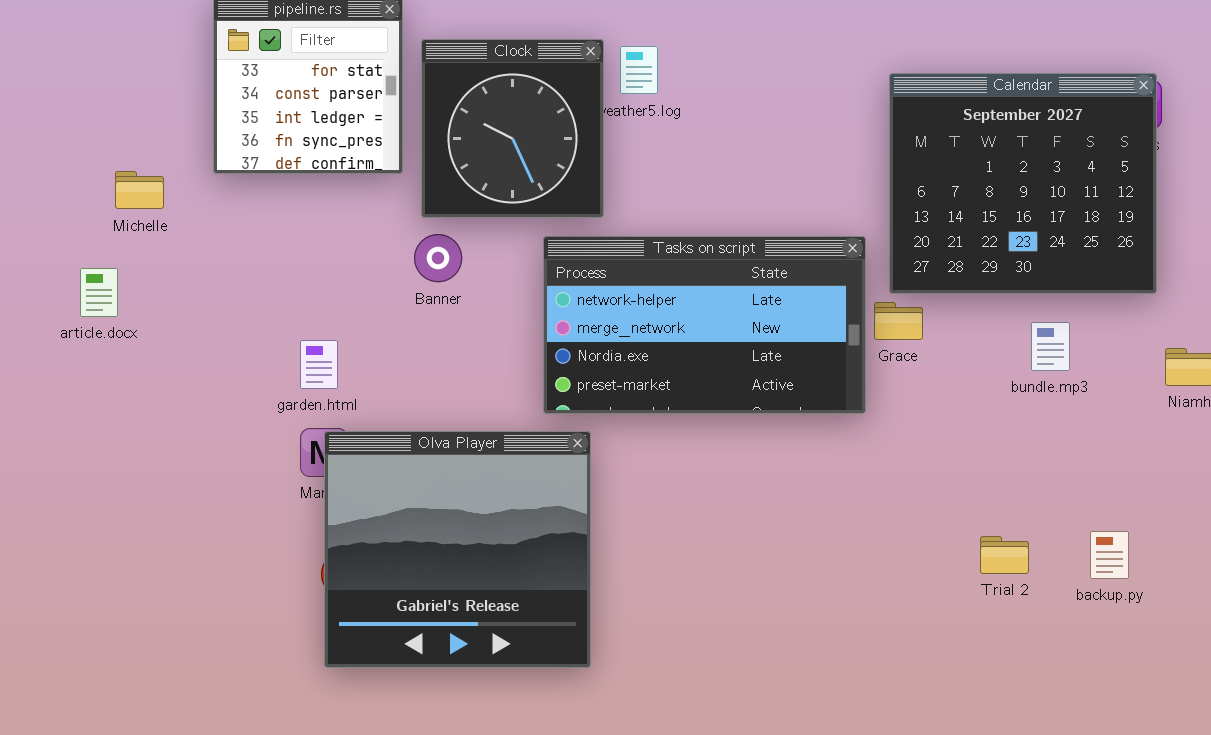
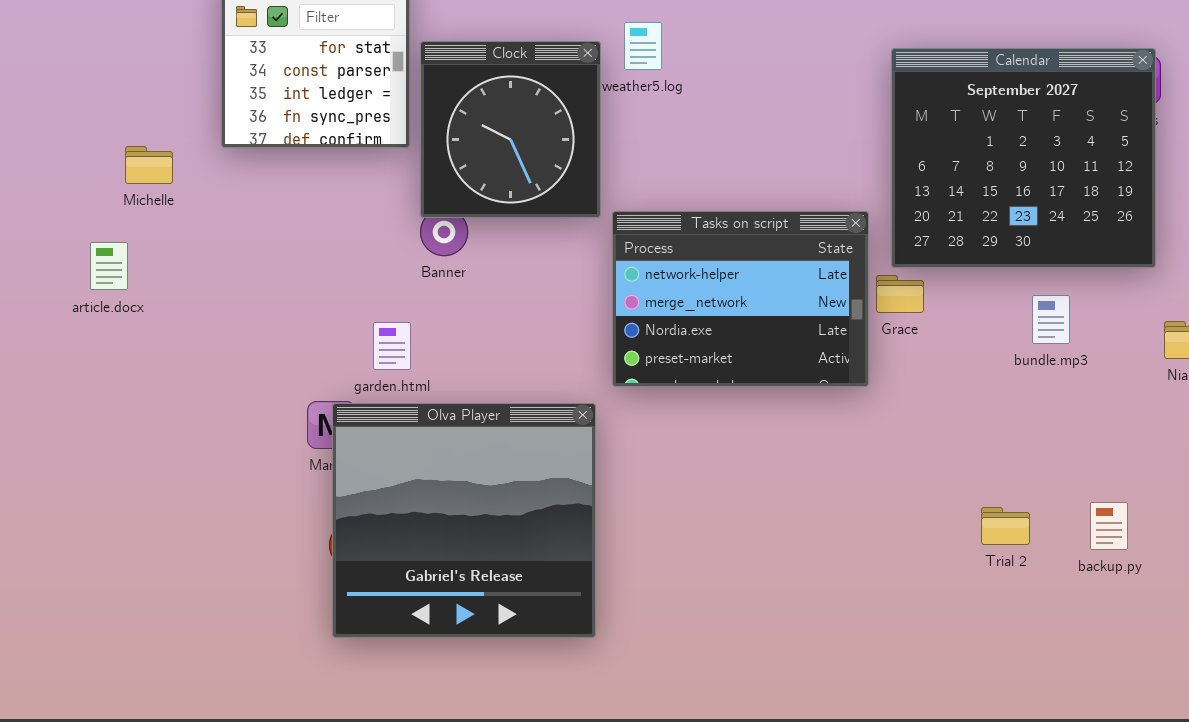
Clock: [421,39,604,218] -> [420,41,601,218], moved
Tasks on script: [543,236,866,414] -> [612,211,869,387], resized
garden.html: [300,340,338,389] -> [373,322,411,370], moved

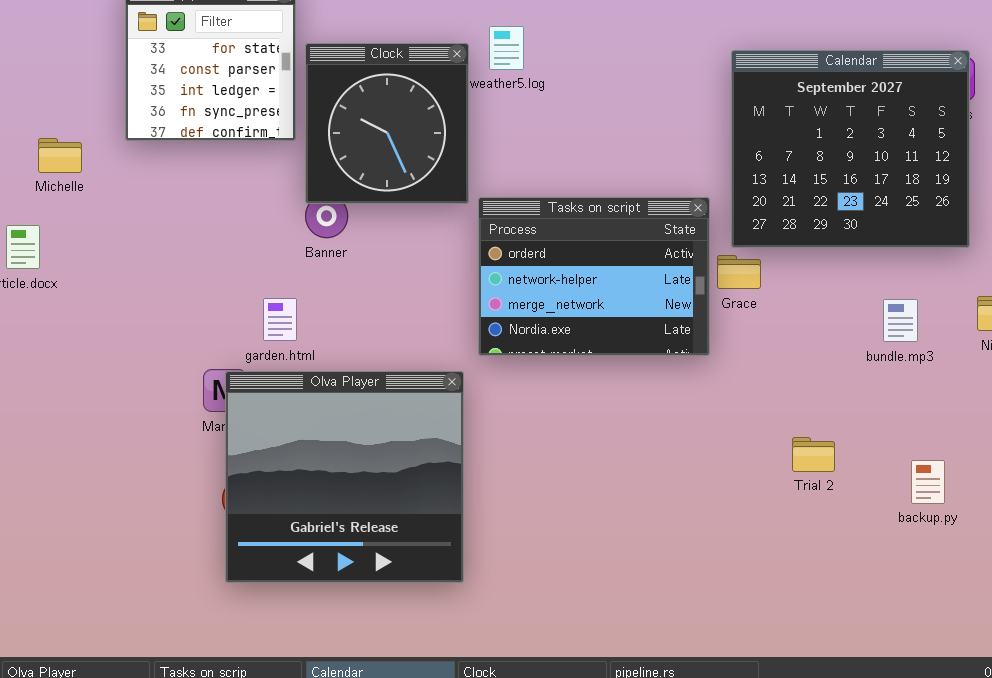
Tasks on script: [612,211,869,387] -> [478,197,710,356], scrolled up 1 row
bundle.mp3: [1032,295,1070,344] -> [883,299,918,342], moved
Trial 2: [981,507,1030,545] -> [792,437,835,472], moved

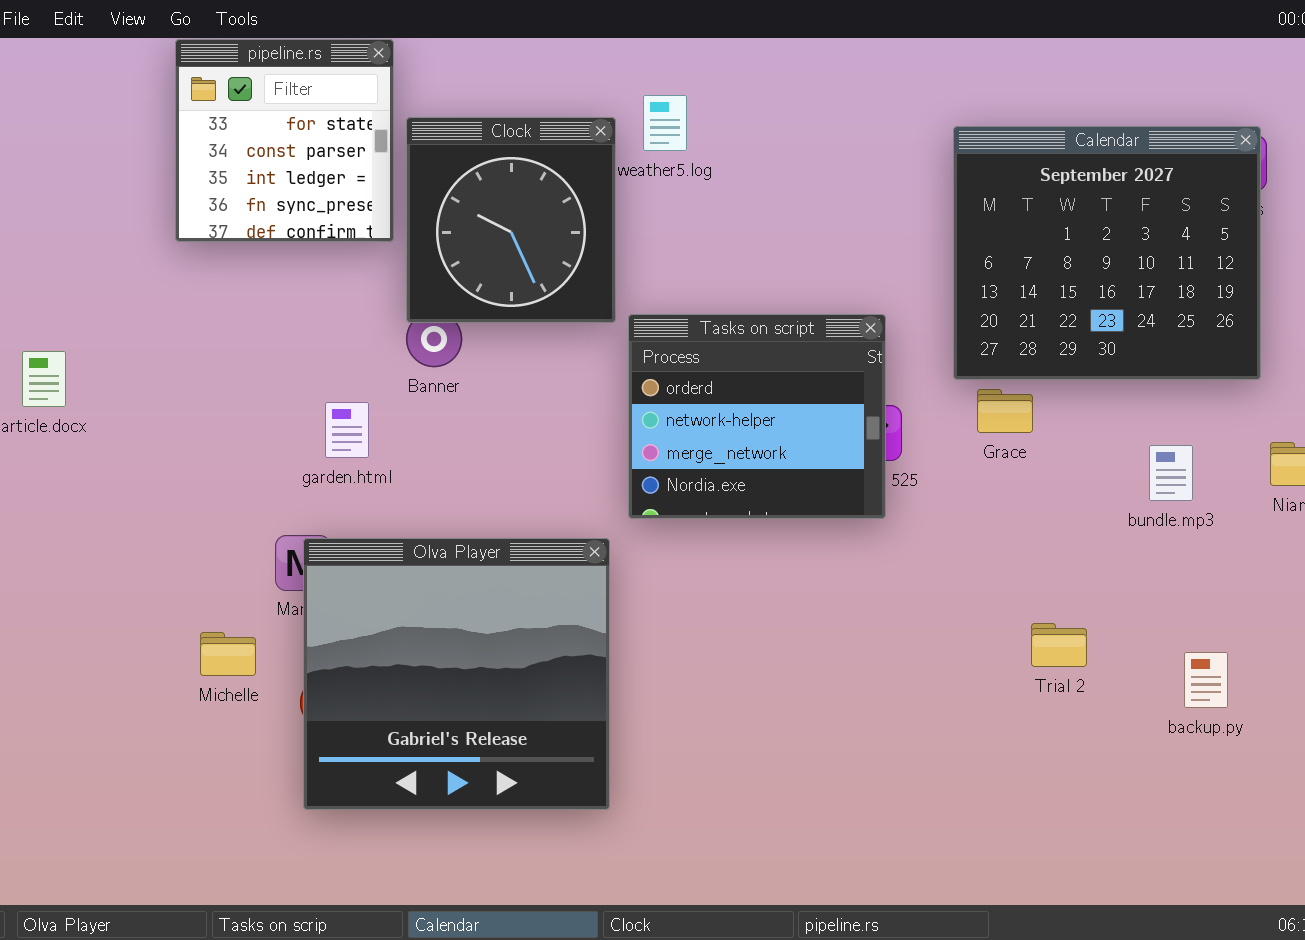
Michelle: [38,138,82,173] -> [200,632,256,676], moved
Tasks on script: [478,197,710,356] -> [628,314,886,519], resized
Grace: [717,255,761,289] -> [977,389,1033,433], moved
garden.html: [263,298,297,341] -> [325,402,369,458], moved

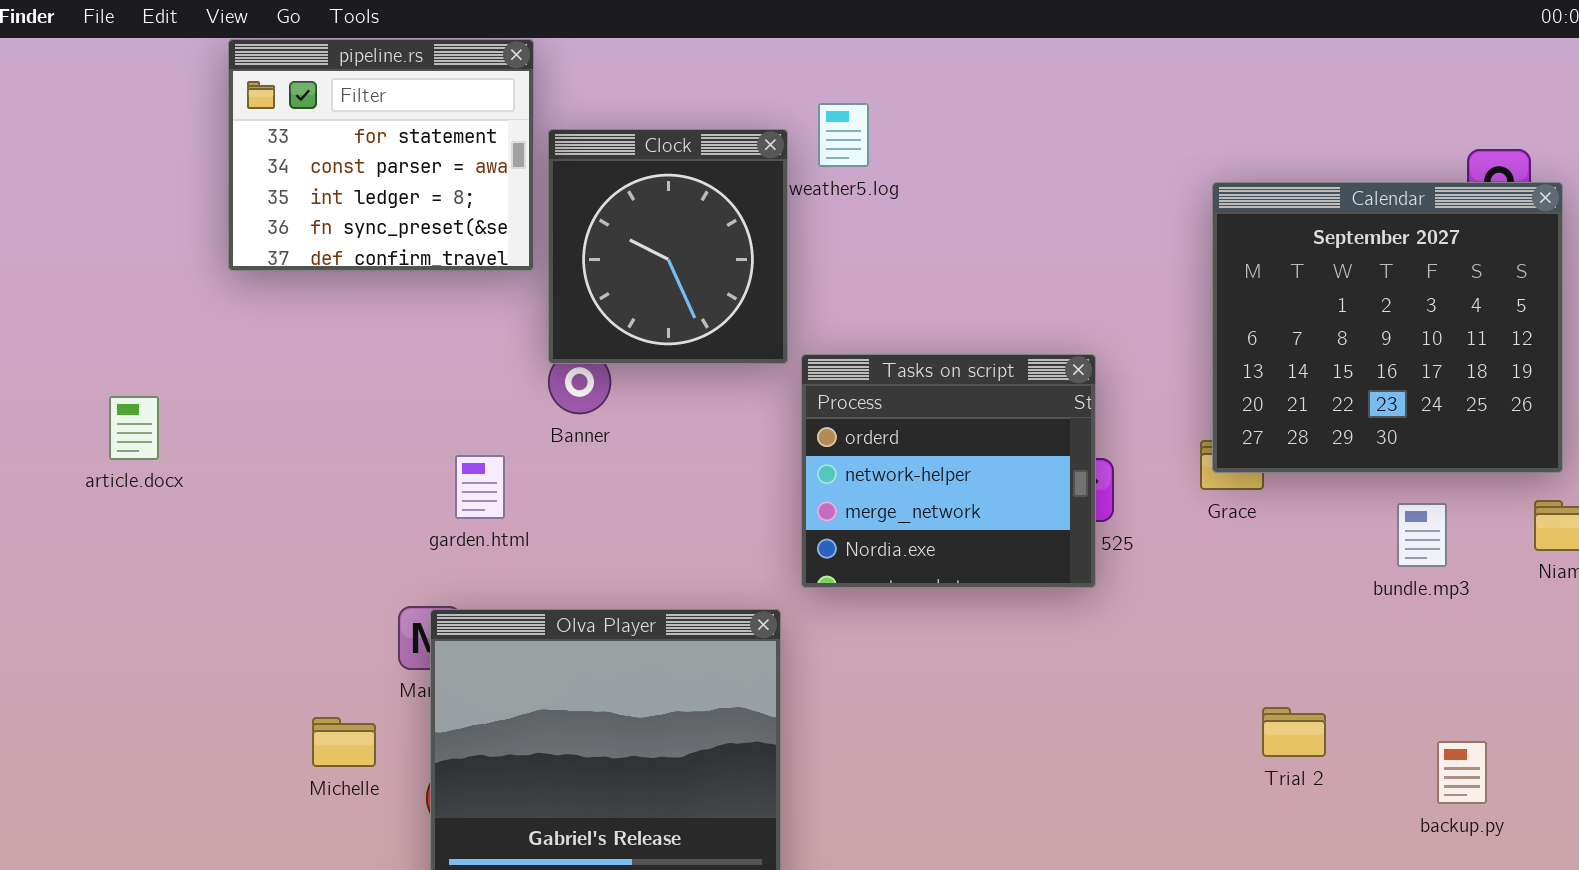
pipeline.rs: [175,39,394,242] -> [228,39,534,271], resized
Calendar: [953,126,1261,380] -> [1212,182,1563,473], moved

